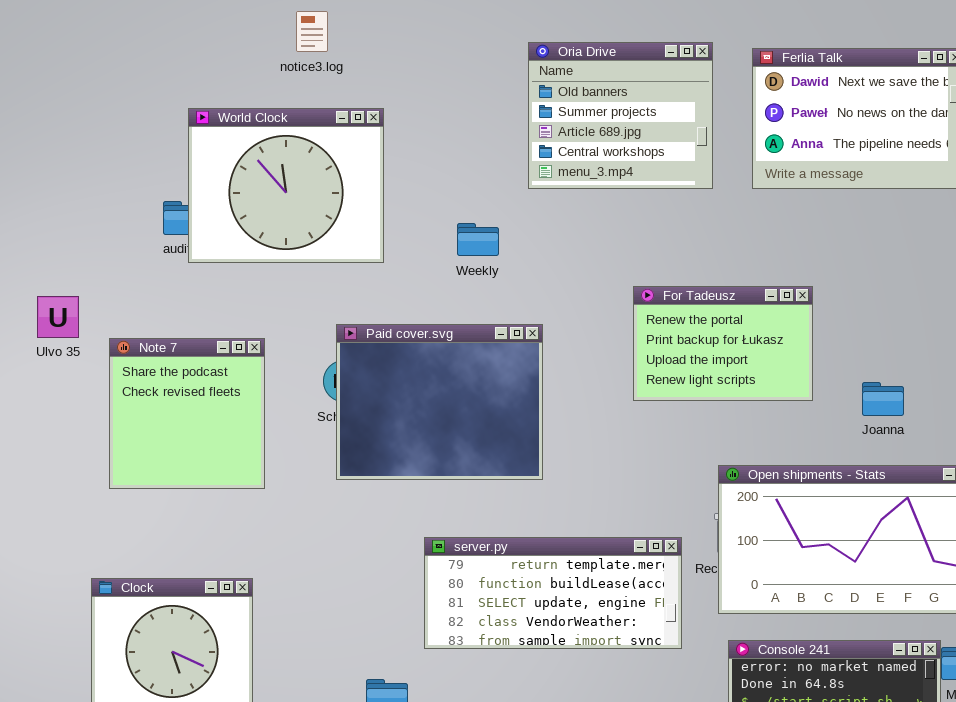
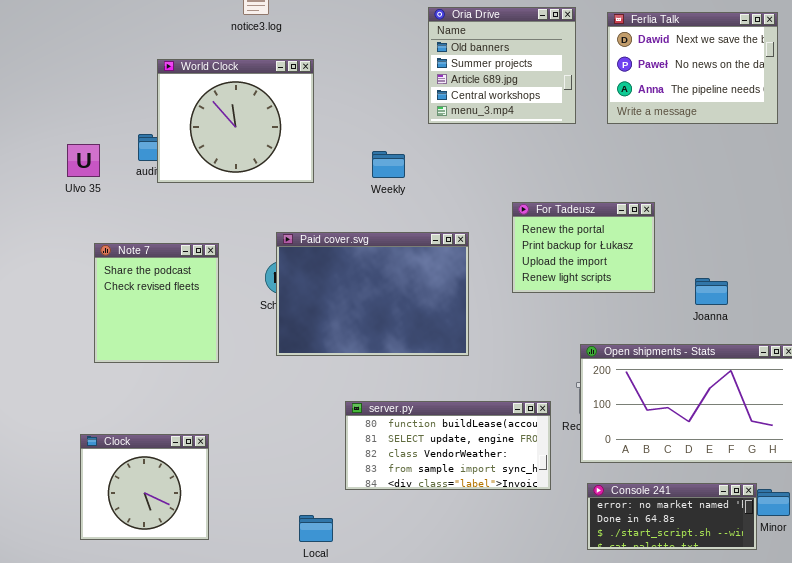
Ulvo 35: [37,296,79,338] -> [67,144,100,177], moved
Paid cover.svg: [336,324,543,480] -> [276,232,469,356], resized
server.py: [424,537,682,649] -> [345,401,551,490], scrolled down 1 row

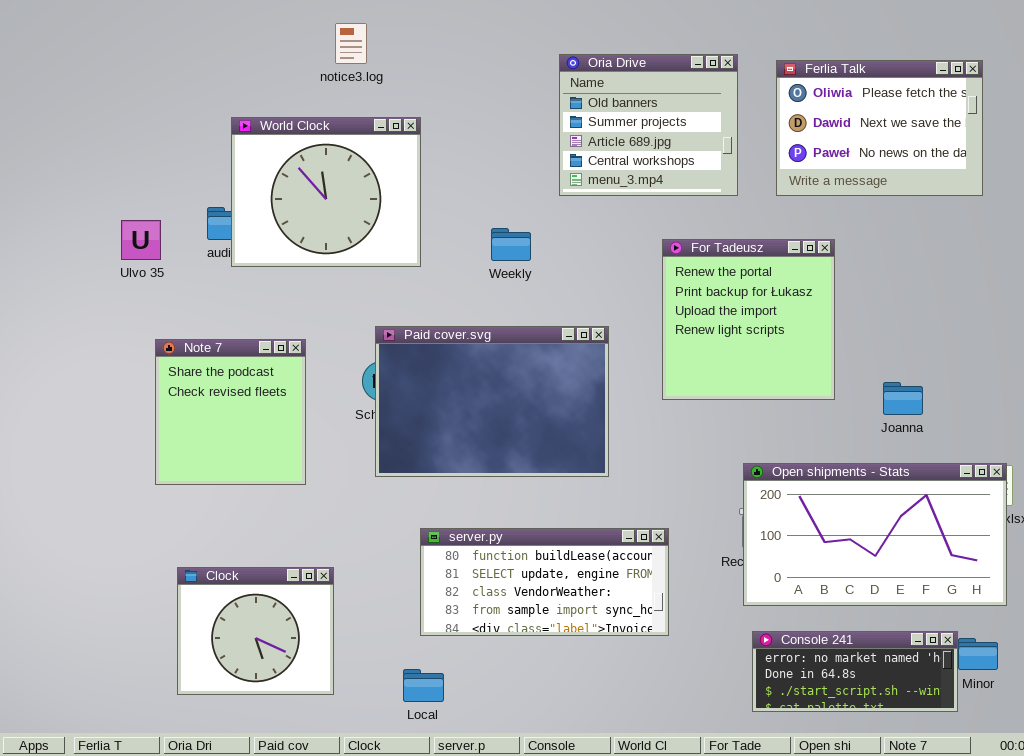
Ferlia Talk: [607,12,778,124] -> [776,60,983,196], scrolled up 1 row
For Tadeusz: [512,202,655,293] -> [662,239,835,400], resized
server.py: [345,401,551,490] -> [420,528,669,636], moved
Clock: [80,434,209,540] -> [177,567,334,695], moved

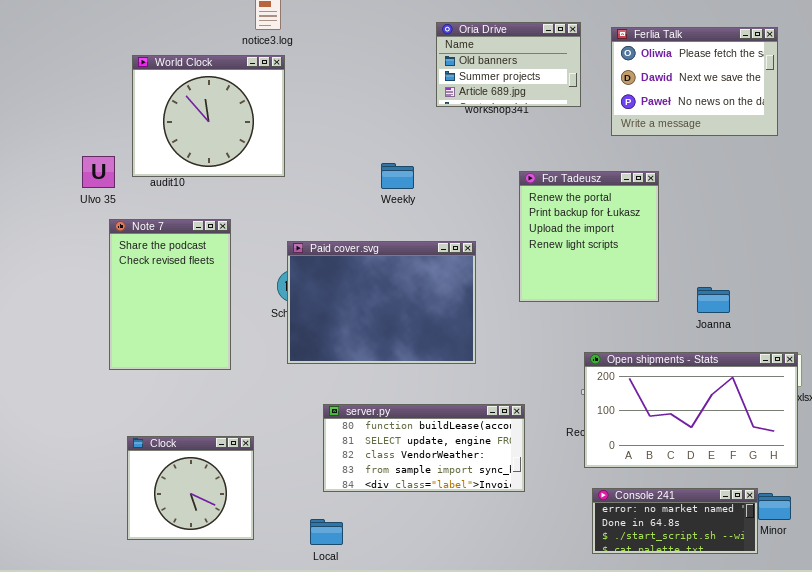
Oria Drive: [559,54,738,196] -> [436,22,581,107], resized
World Clock: [231,117,421,267] -> [132,55,285,177], moved
Note 7: [155,339,306,485] -> [109,219,231,370], resized

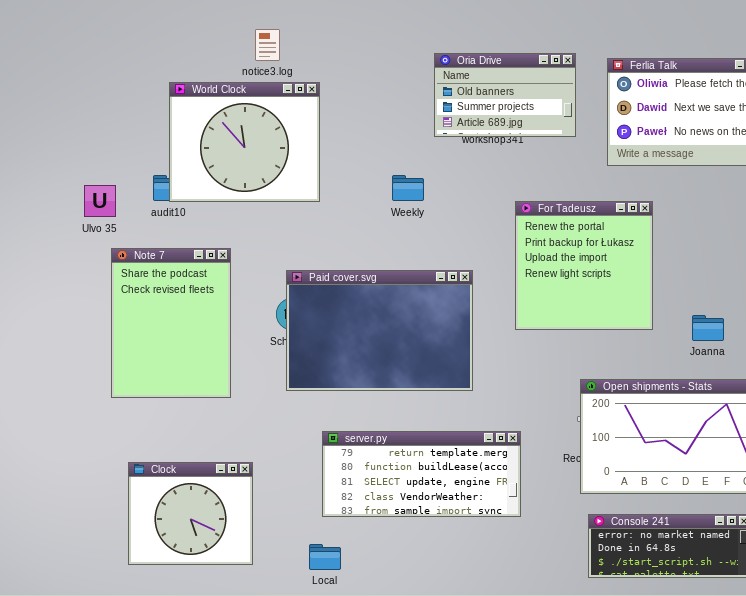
World Clock: [132,55,285,177] -> [169,82,320,202], moved
Weekly: [381,163,414,189] -> [392,175,424,201], moved
server.py: [323,404,525,492] -> [322,431,521,517], scrolled up 1 row

